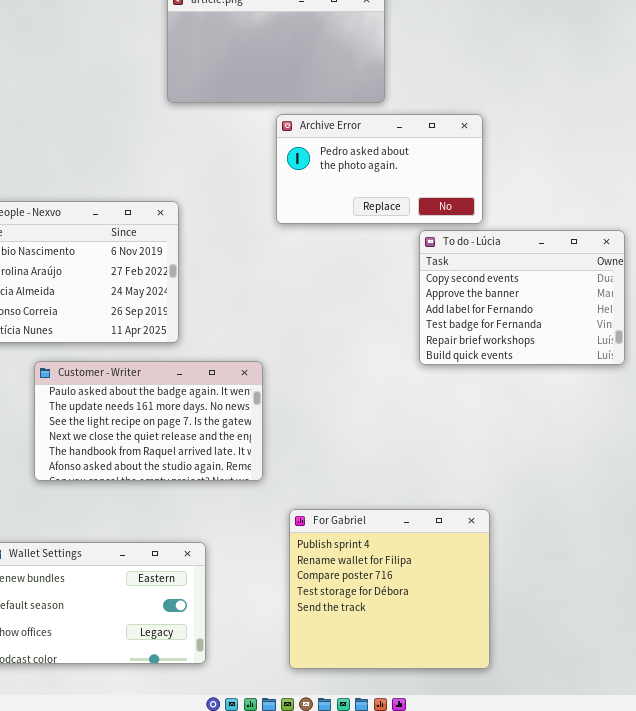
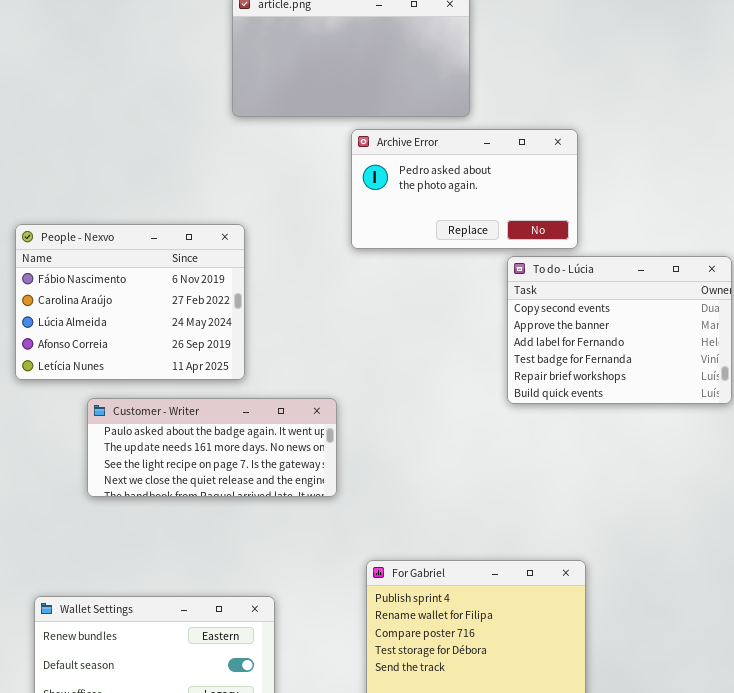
Customer - Writer: [34,361,263,481] -> [87,398,337,497], resized

